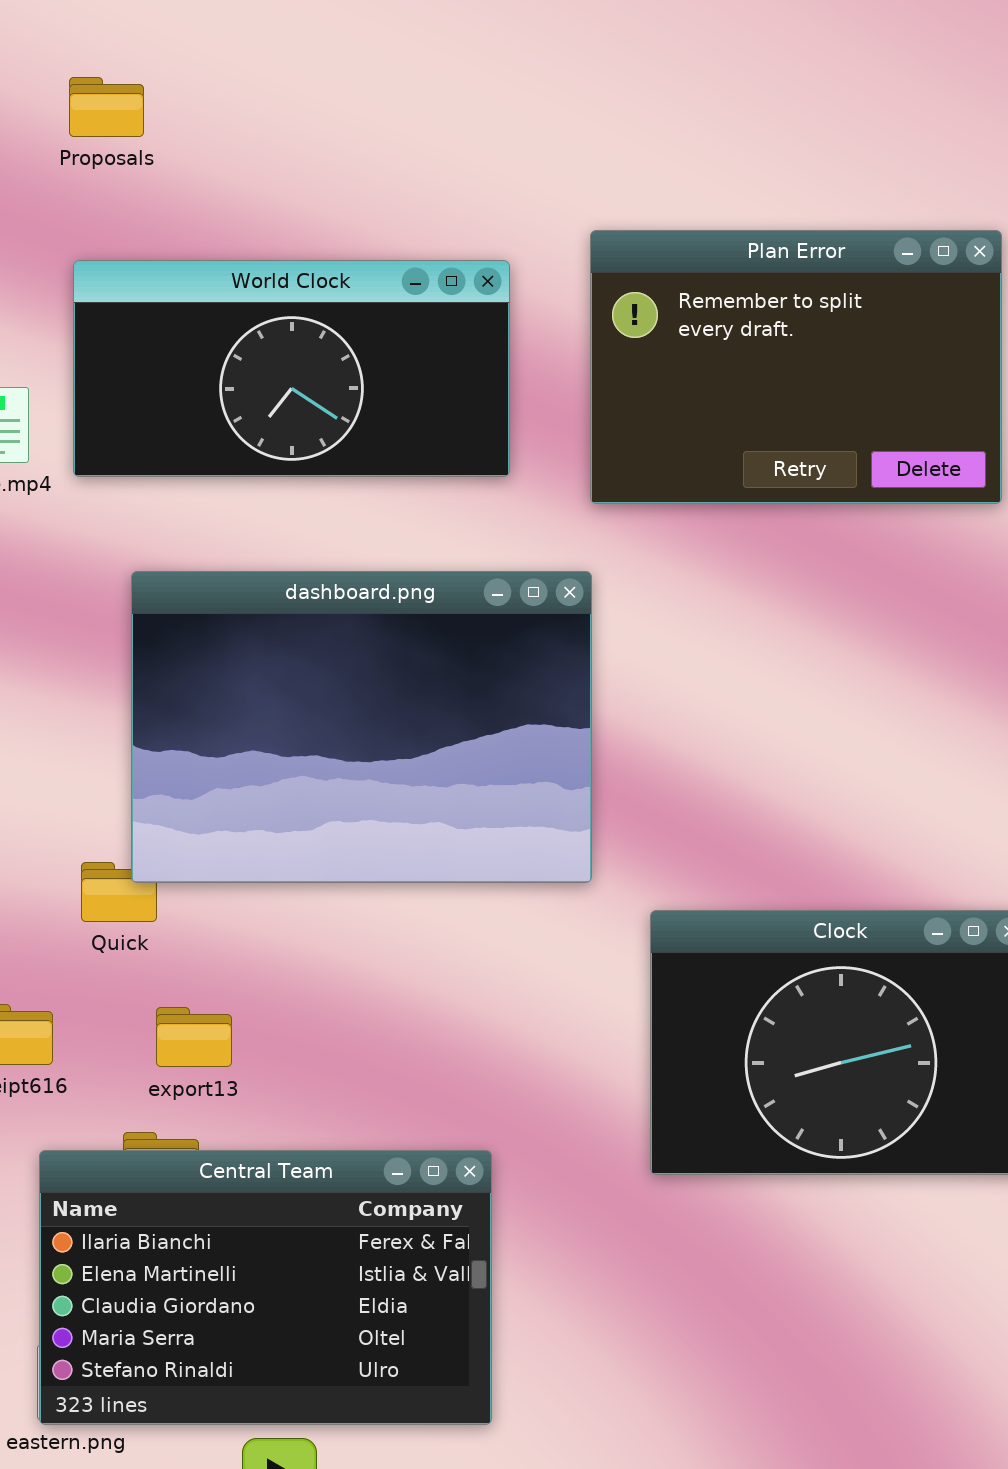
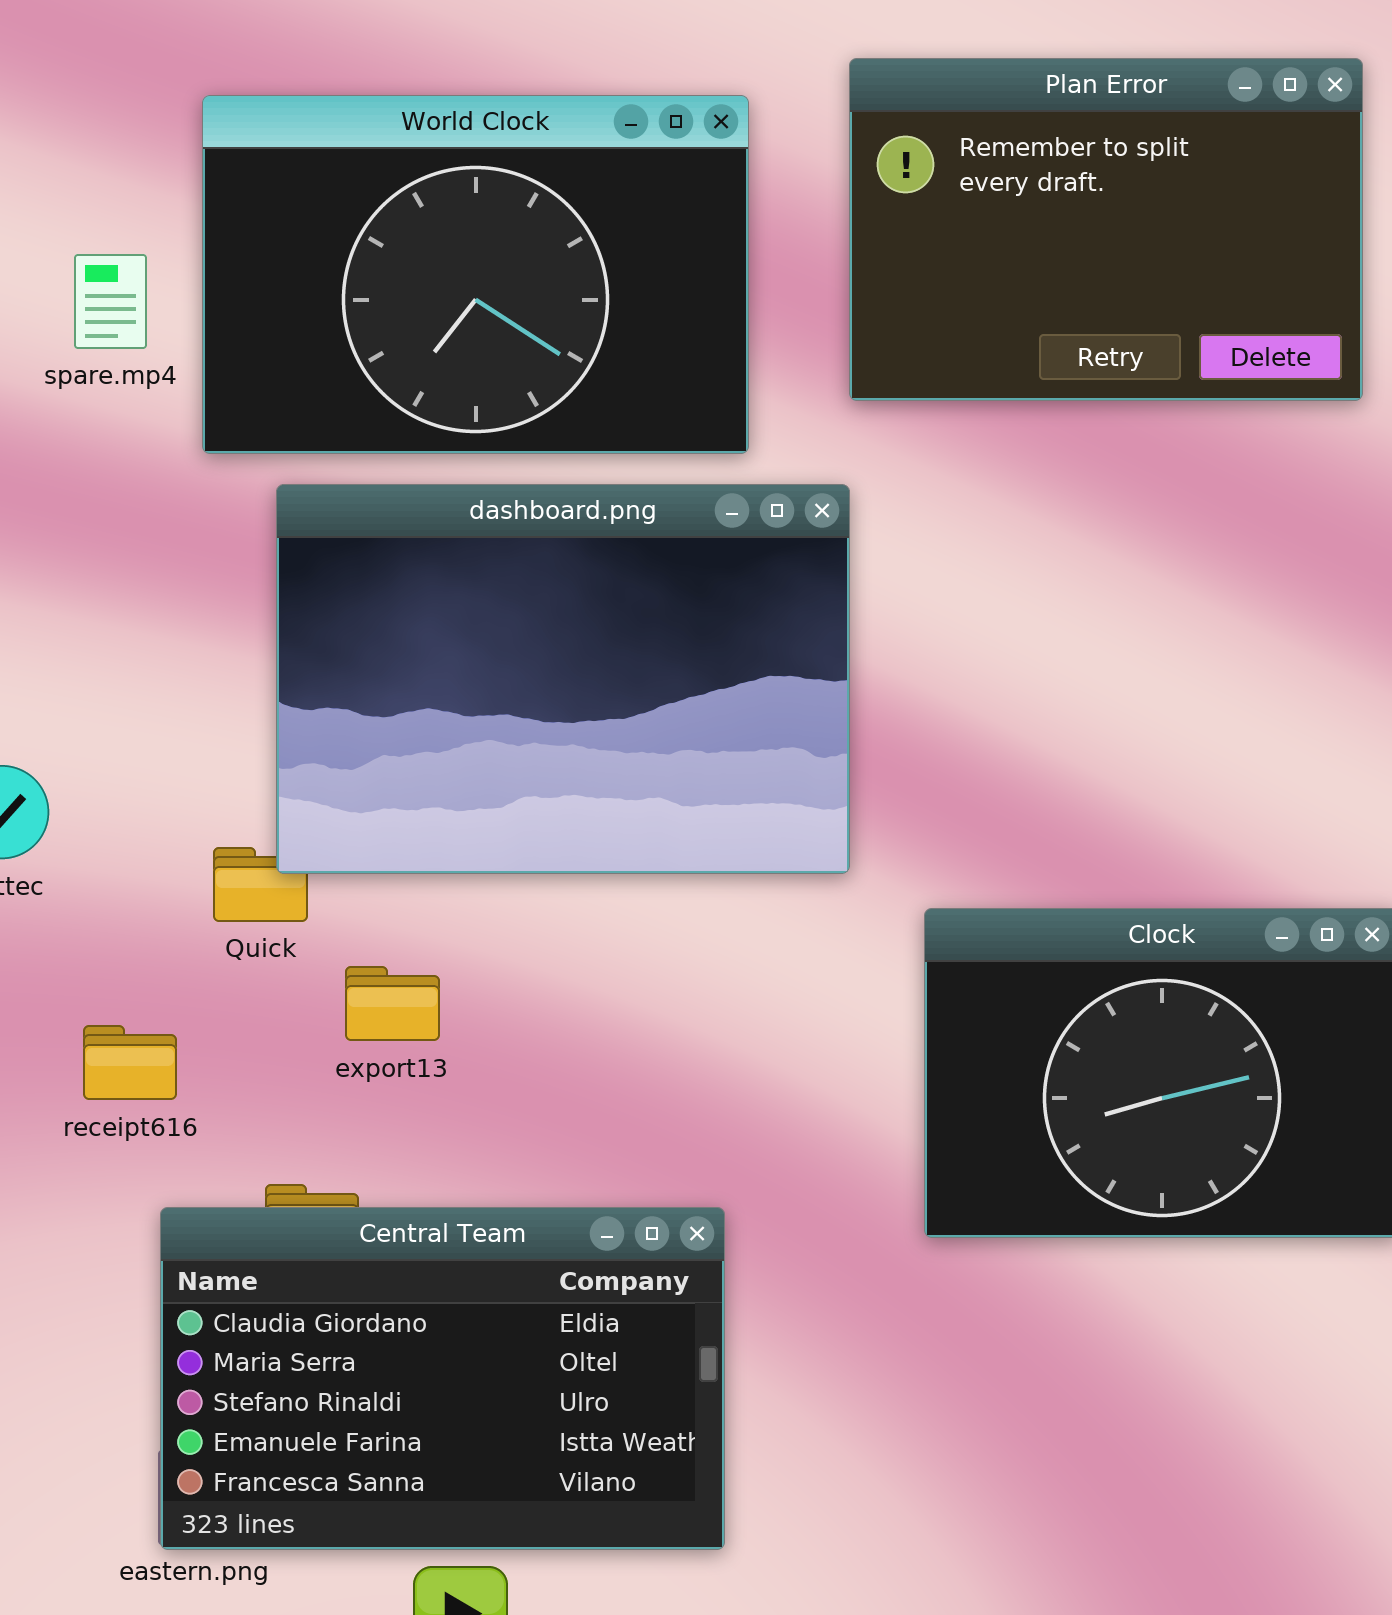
World Clock: [73,260,510,477] -> [202,95,749,454], resized
export13: [156,1007,232,1067] -> [345,966,440,1041], moved
Central Team: [39,1150,492,1425] -> [160,1207,725,1550], scrolled down 2 rows

